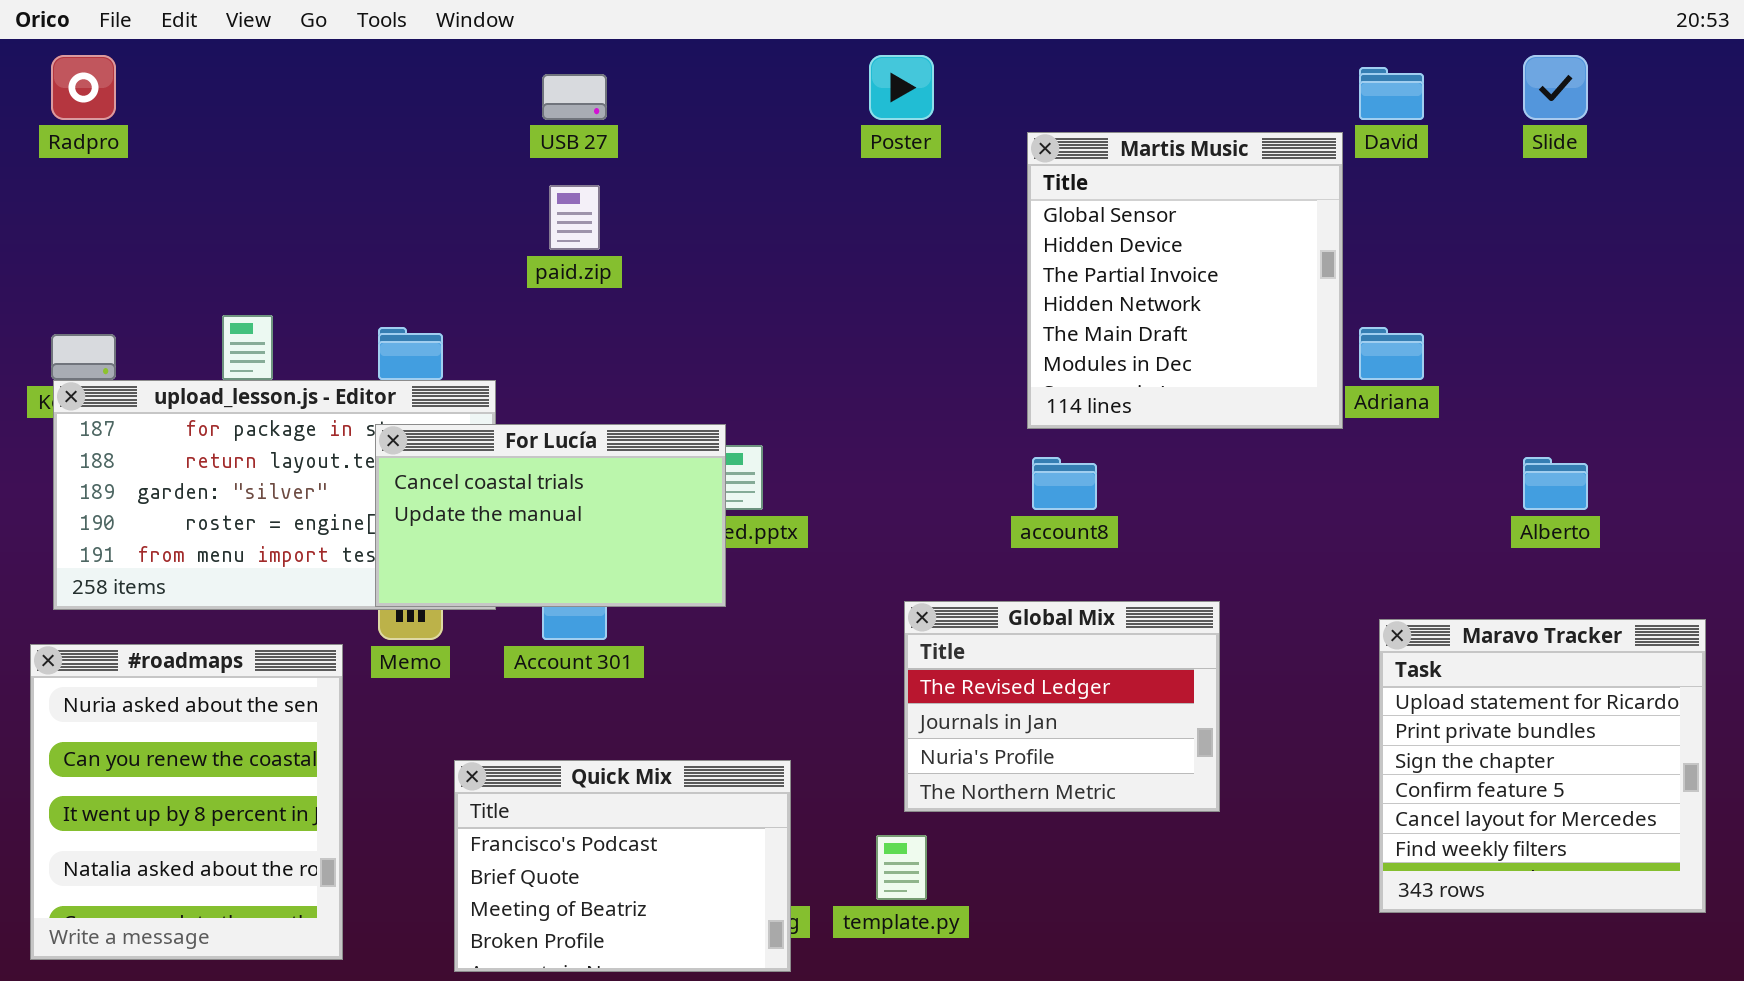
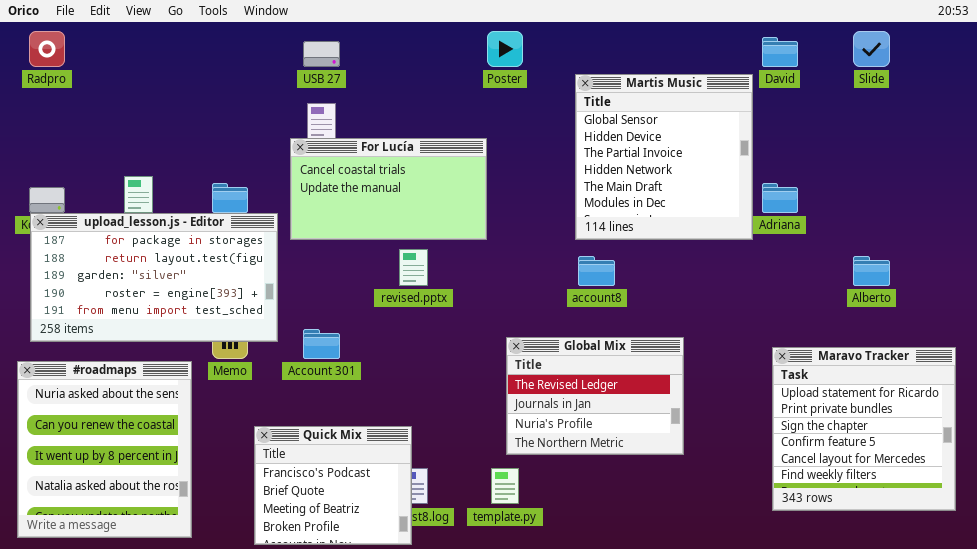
For Lucía: [375,424,726,607] -> [290,138,487,240], moved
Quick Mix: [454,760,791,972] -> [254,426,412,545], resized

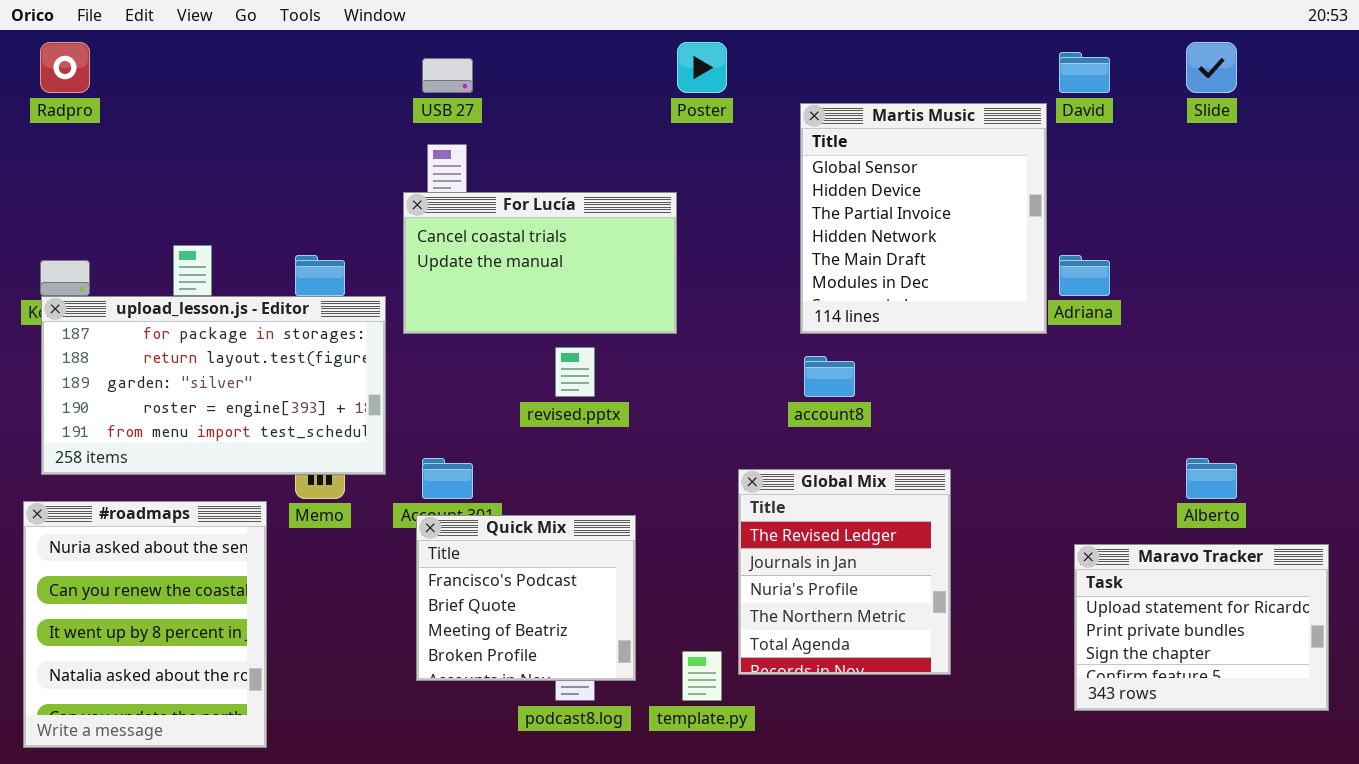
Alberto: [853,256,890,286] -> [1186,458,1237,499], moved
Global Mix: [506,337,684,455] -> [738,469,951,675], resized
Maravo Tracker: [772,347,956,511] -> [1074,544,1329,711], resized
Quick Mix: [254,426,412,545] -> [416,515,636,681], moved

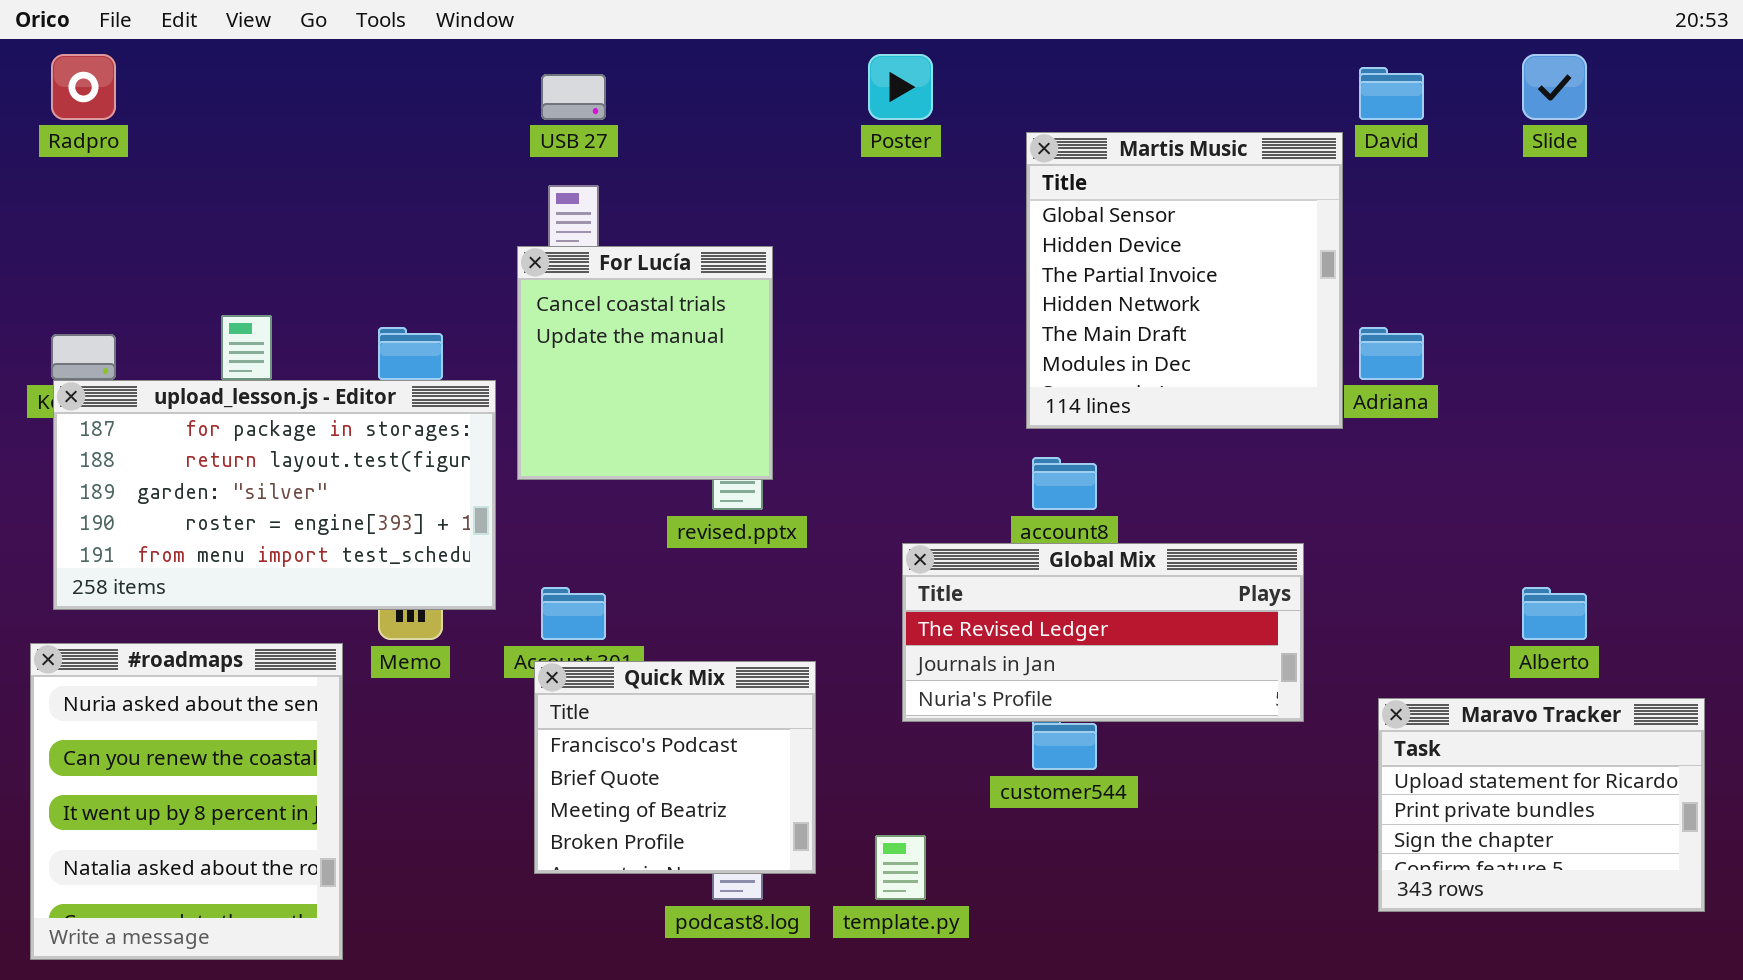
For Lucía: [403,192,677,334] -> [517,246,773,480], resized
Global Mix: [738,469,951,675] -> [902,543,1304,722], moved, resized

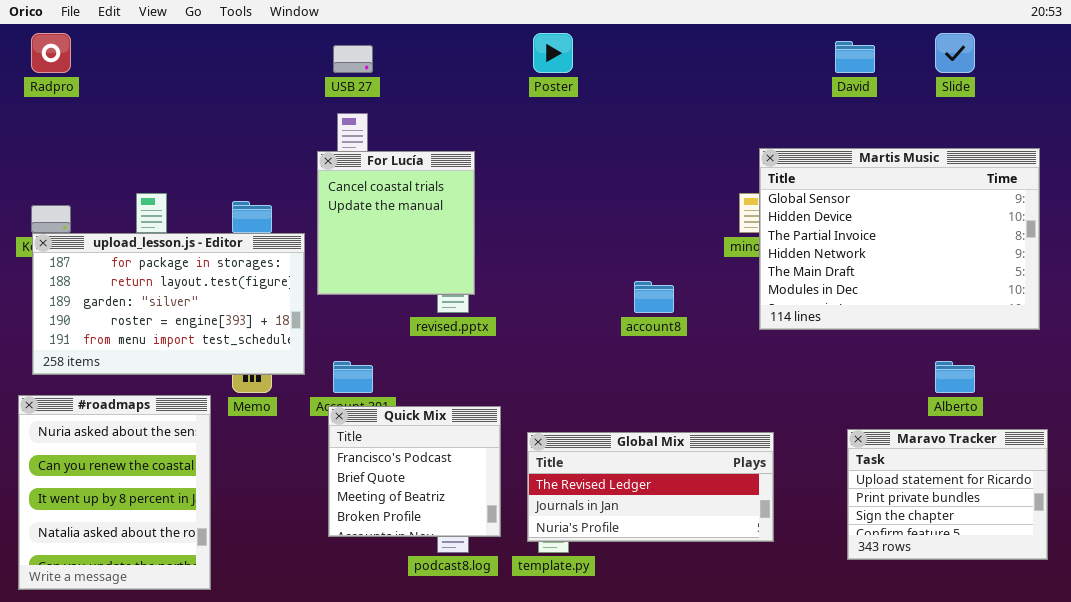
Martis Music: [1026,132,1343,429] -> [759,148,1040,330], moved, resized
Global Mix: [902,543,1304,722] -> [527,432,774,542], moved

